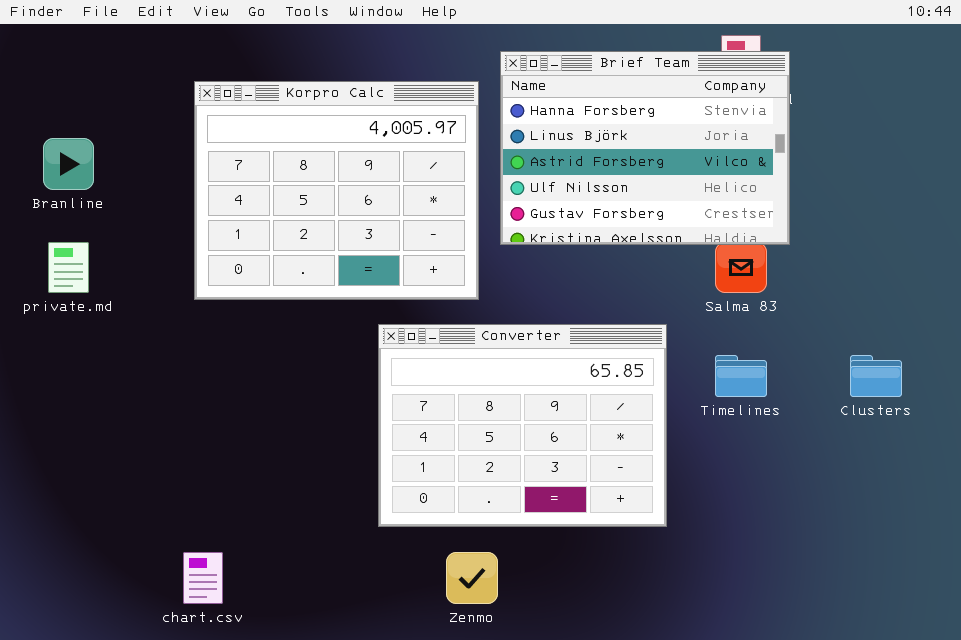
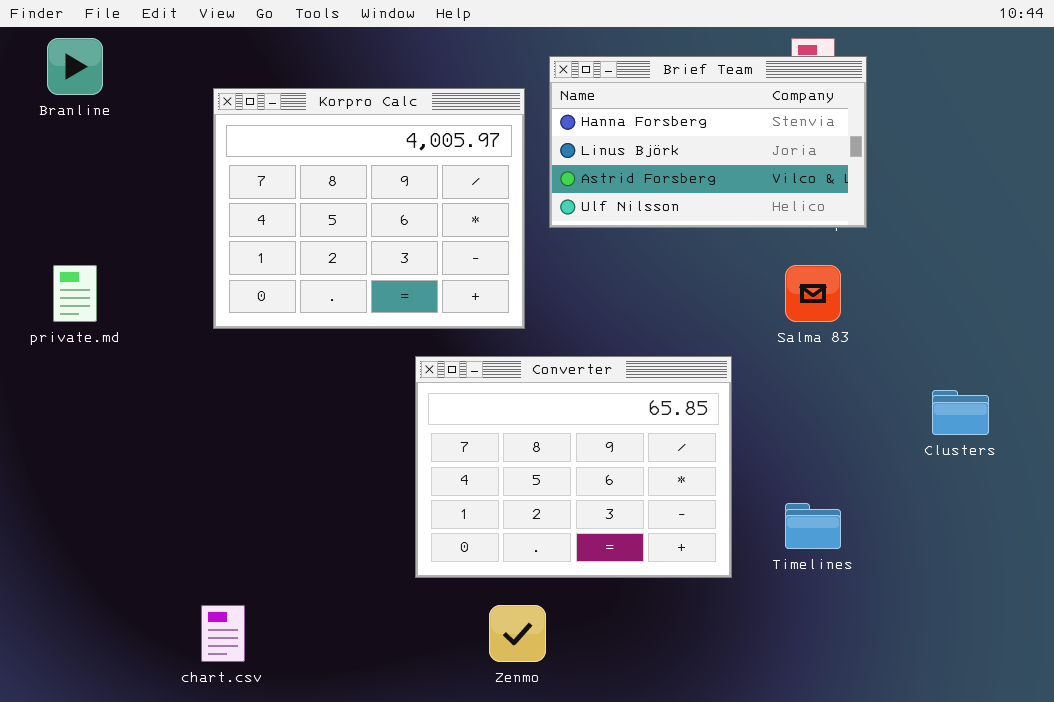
Brief Team: [500,51,790,245] -> [549,56,867,228], resized
Branline: [43,138,94,190] -> [47,38,103,95], moved
Timelines: [715,355,767,397] -> [785,503,841,549], moved

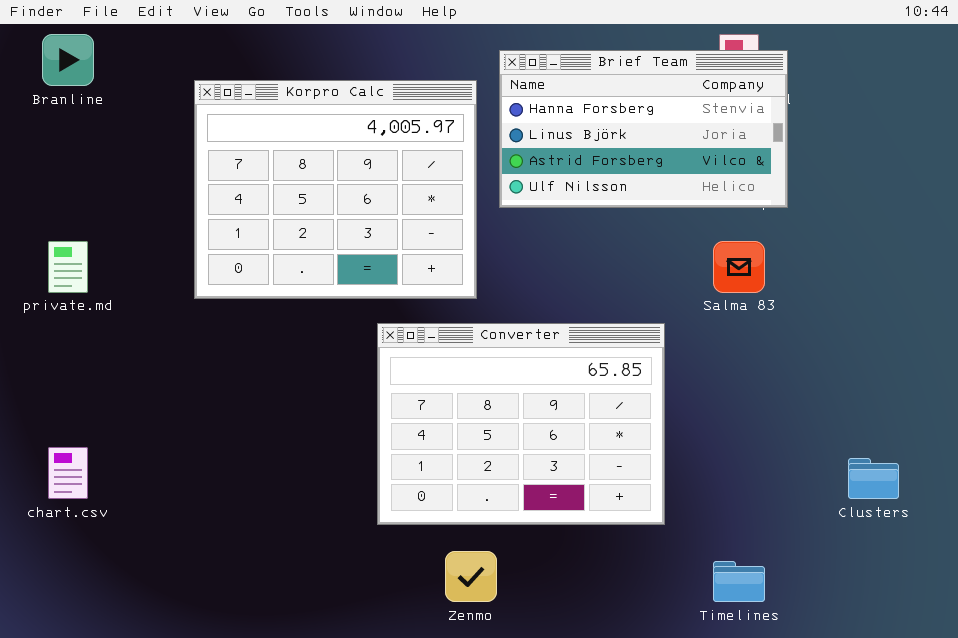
Clusters: [932,390,989,435] -> [848,458,899,499], moved
Timelines: [785,503,841,549] -> [713,561,765,602], moved
chart.csv: [201,605,245,662] -> [48,447,88,499], moved

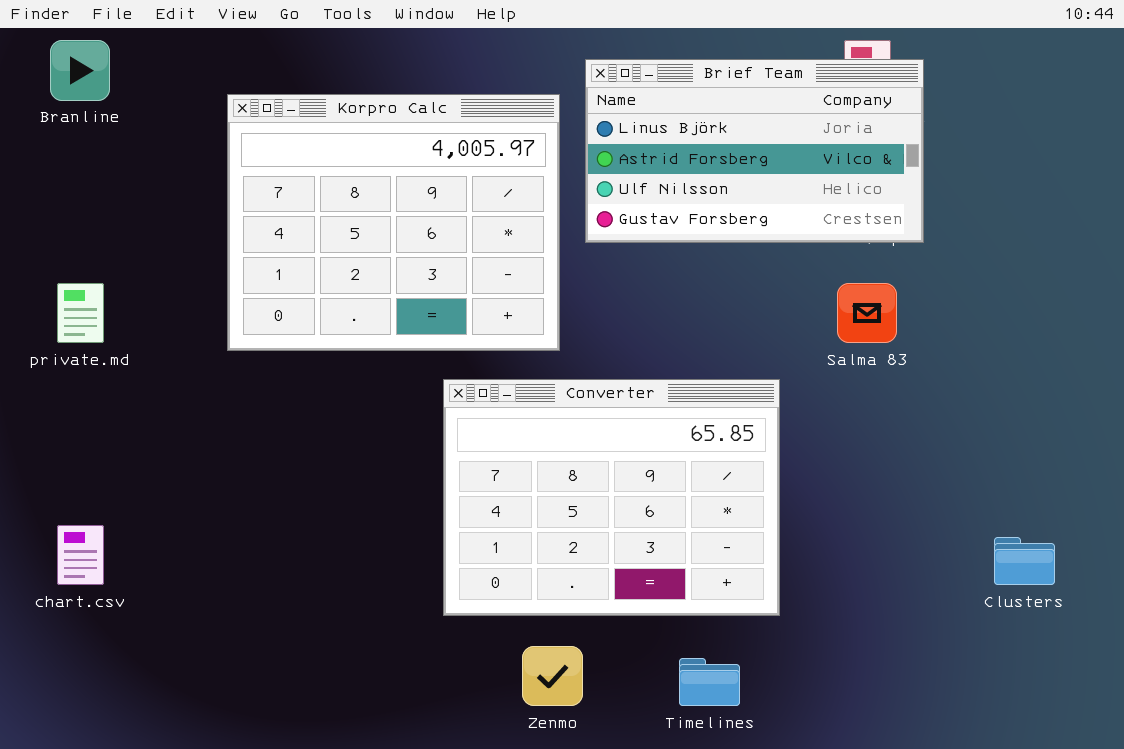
Brief Team: [499,50,788,208] -> [585,59,924,243], scrolled down 1 row
Timelines: [713,561,765,602] -> [679,658,740,706], moved

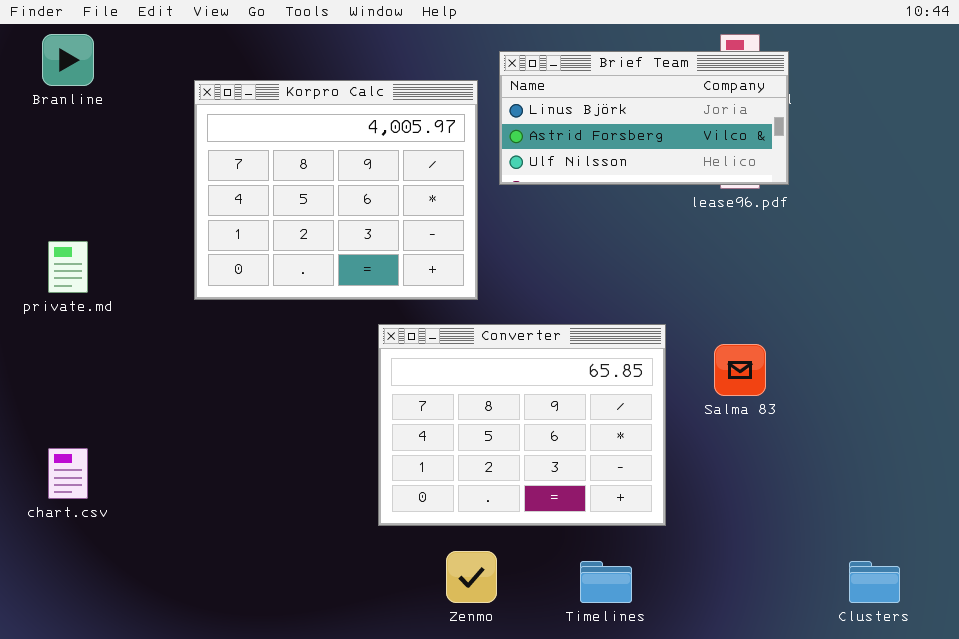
Brief Team: [585,59,924,243] -> [499,51,789,185], resized
Salma 83: [837,283,897,343] -> [714,344,766,396], moved
Clusters: [994,537,1055,585] -> [849,561,900,603], moved

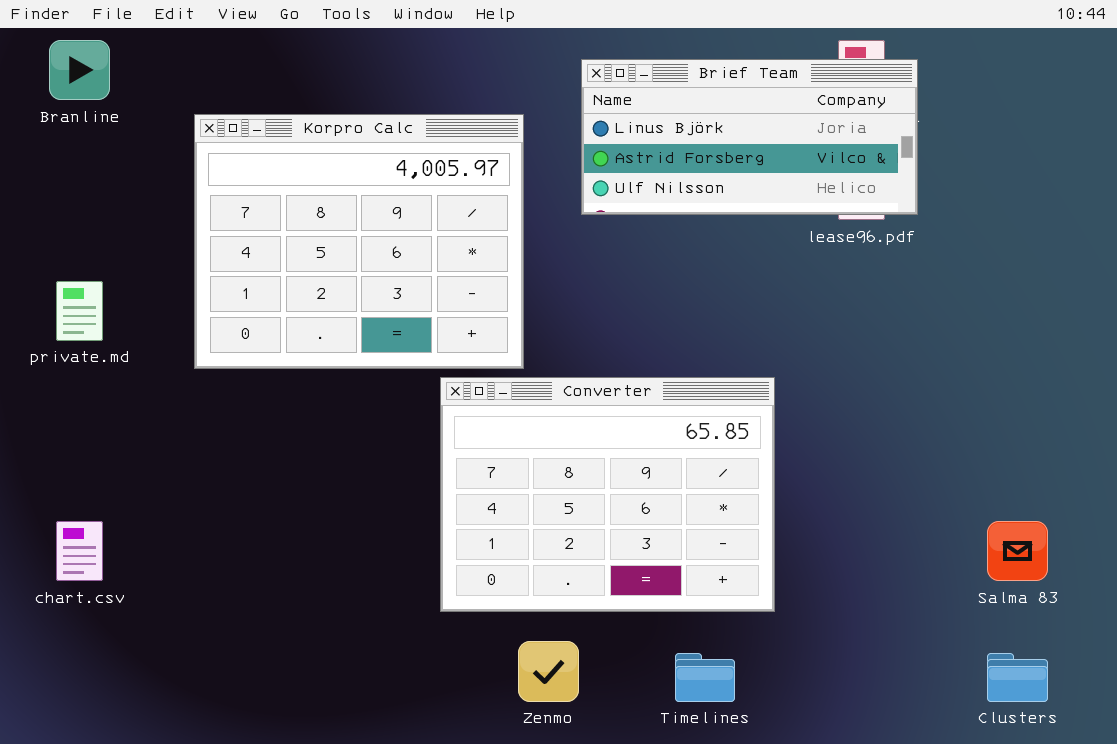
Korpro Calc: [194,80,478,300] -> [194,114,524,369], moved
Salma 83: [714,344,766,396] -> [987,521,1048,581], moved

